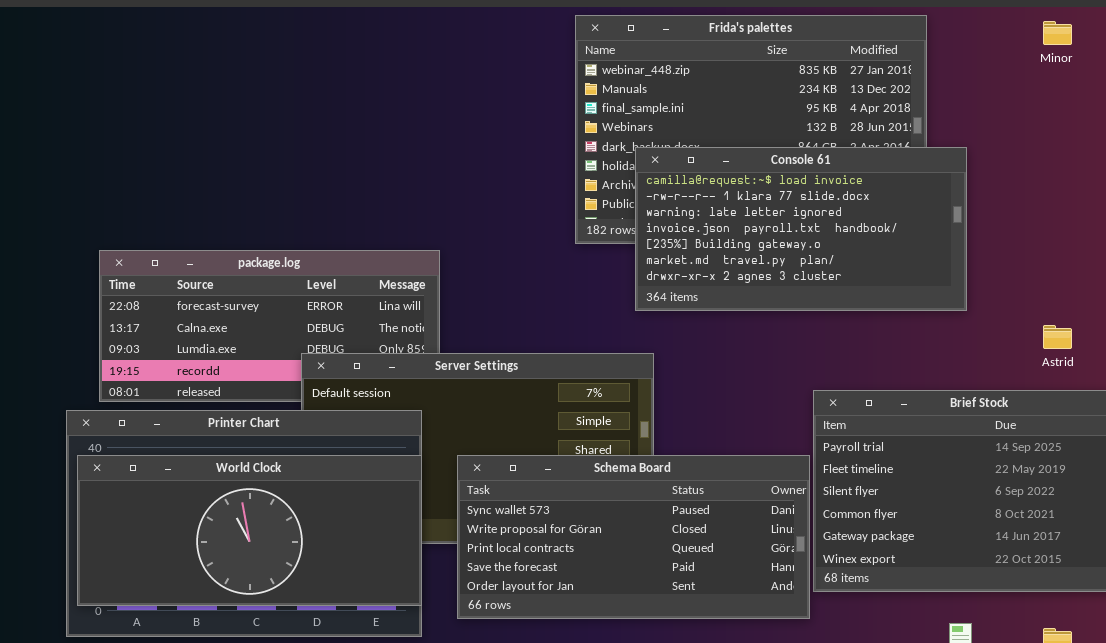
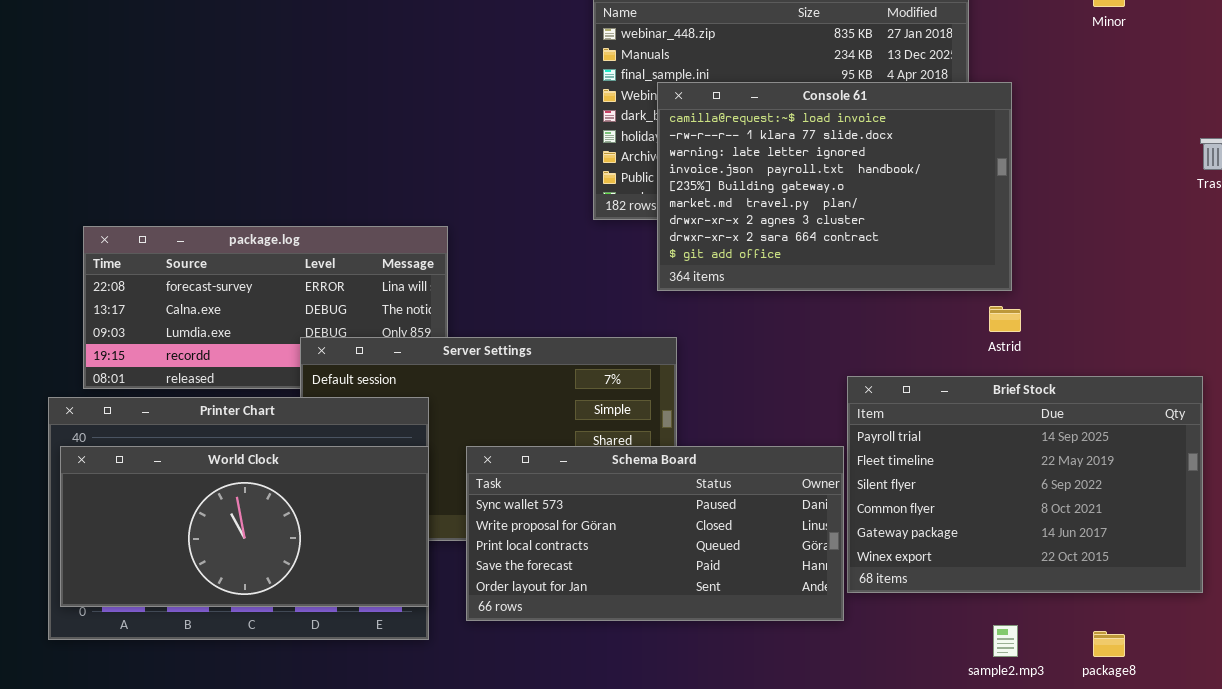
Console 61: [635,147,967,311] -> [657,82,1012,291], resized
Astrid: [1043,325,1072,349] -> [989,306,1021,332], moved

